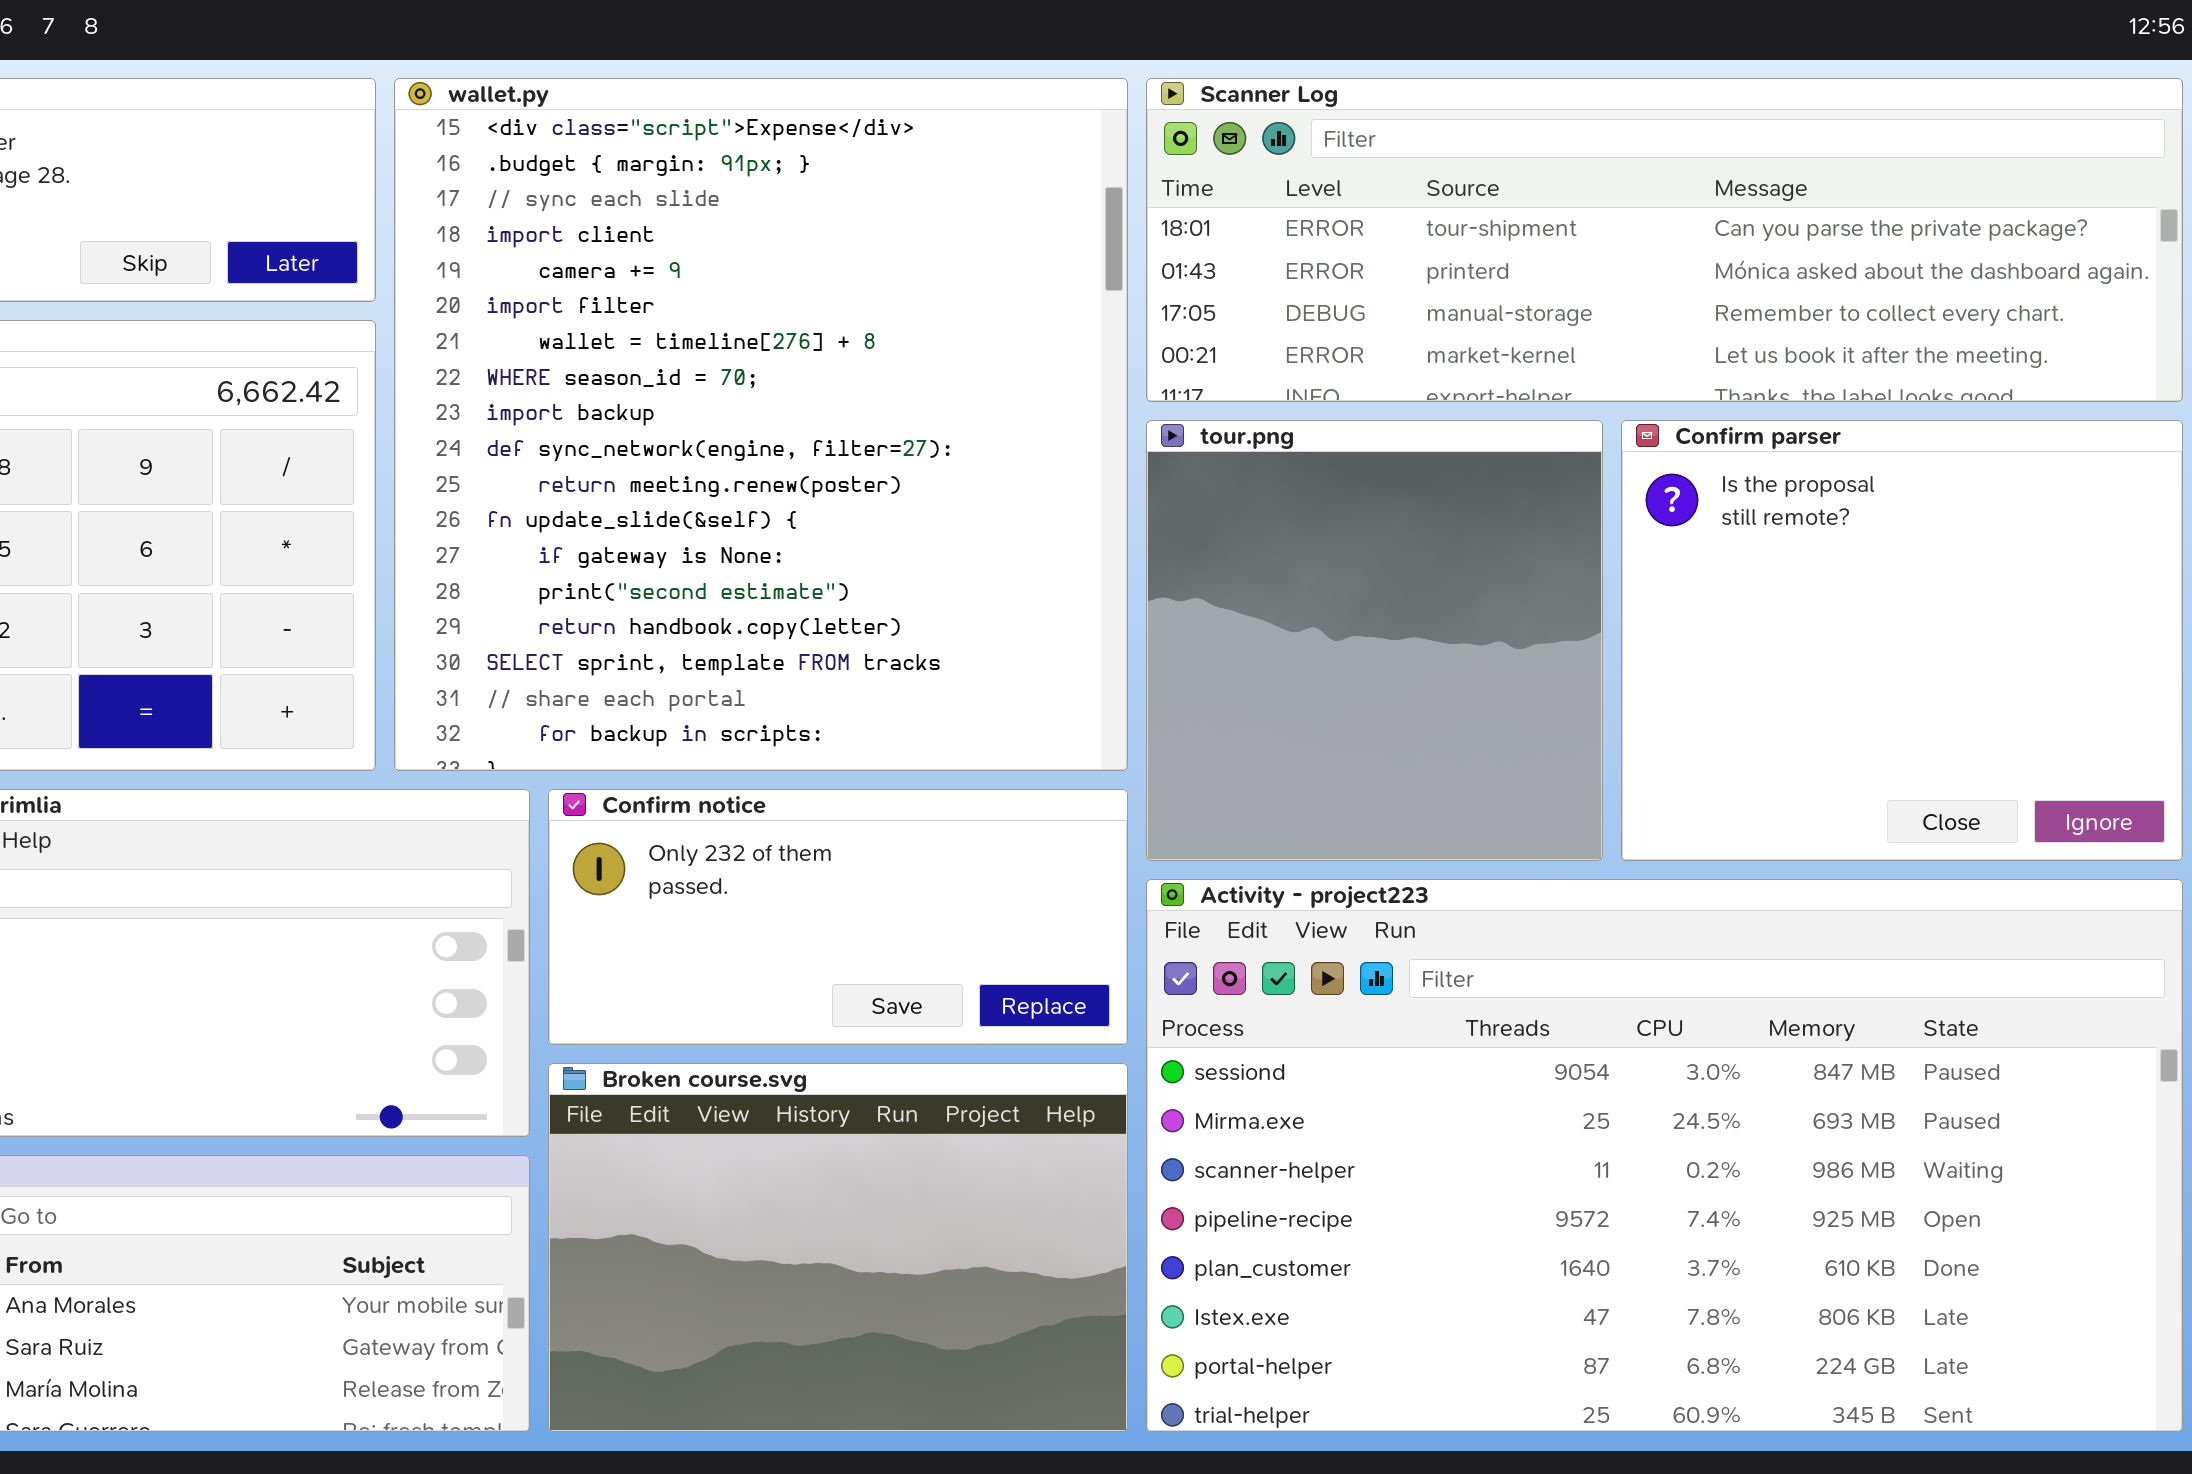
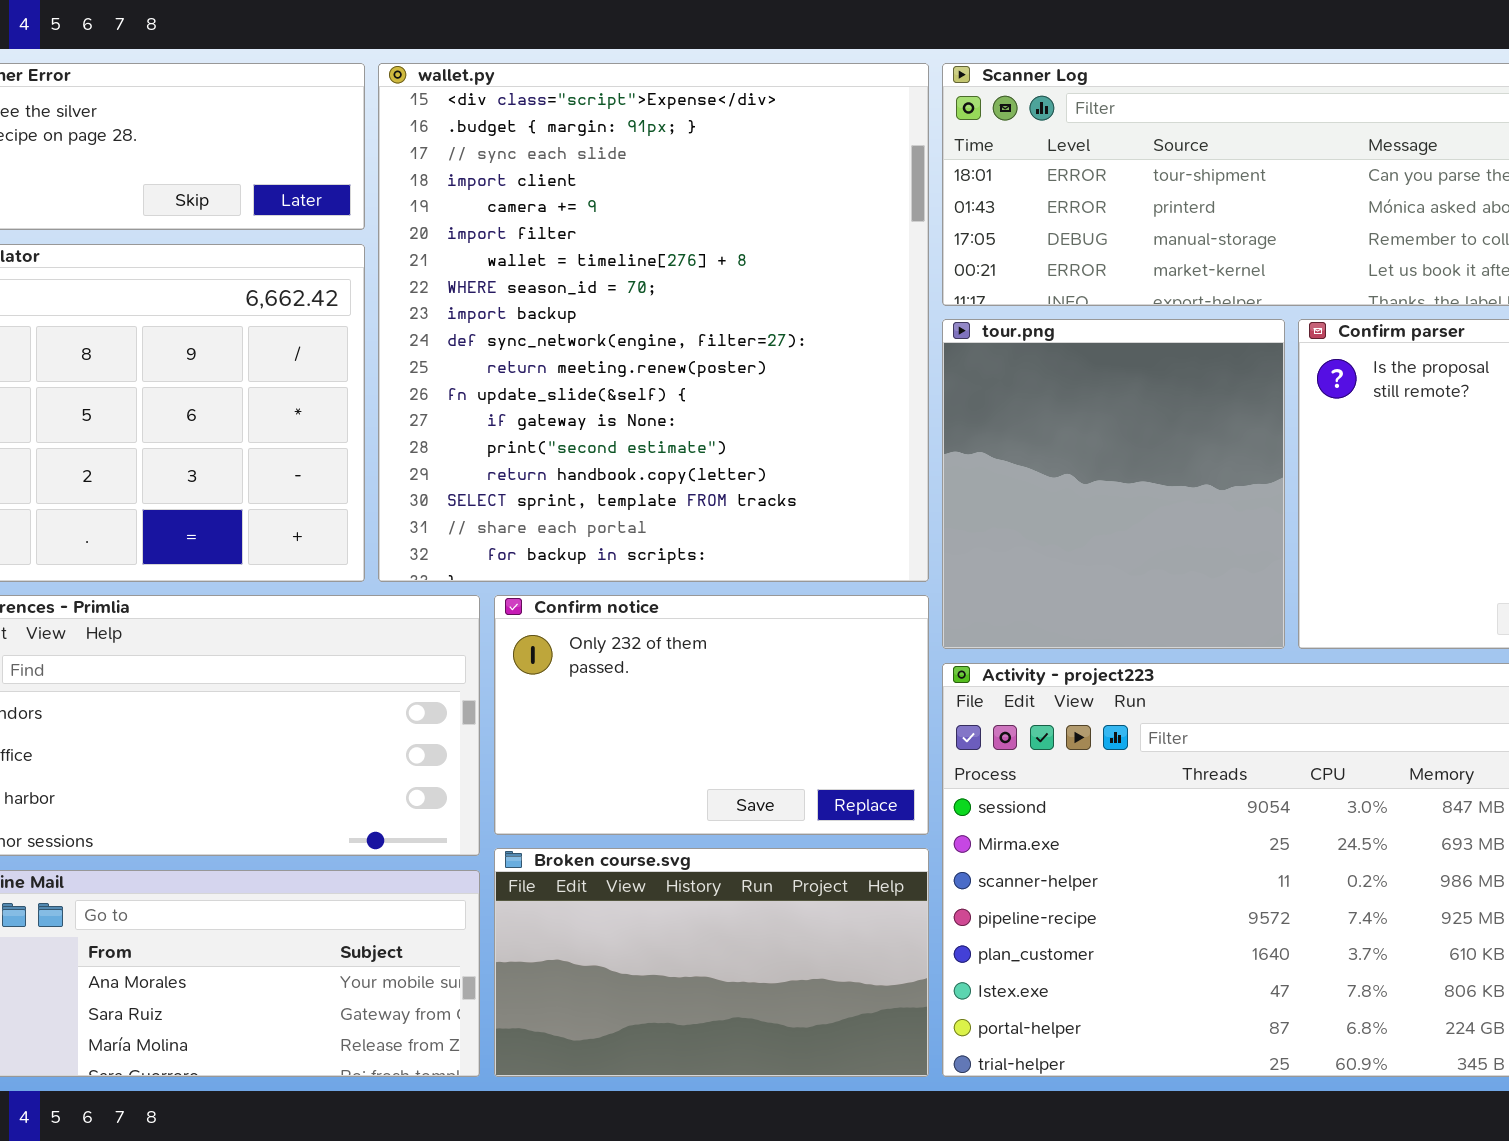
Confirm notice: [548,789,1128,1045] -> [494,595,929,835], resized
Broken course.svg: [548,1063,1128,1432] -> [494,848,929,1077], resized

